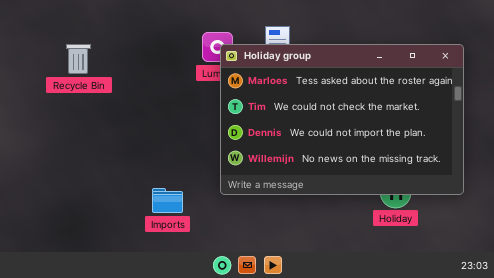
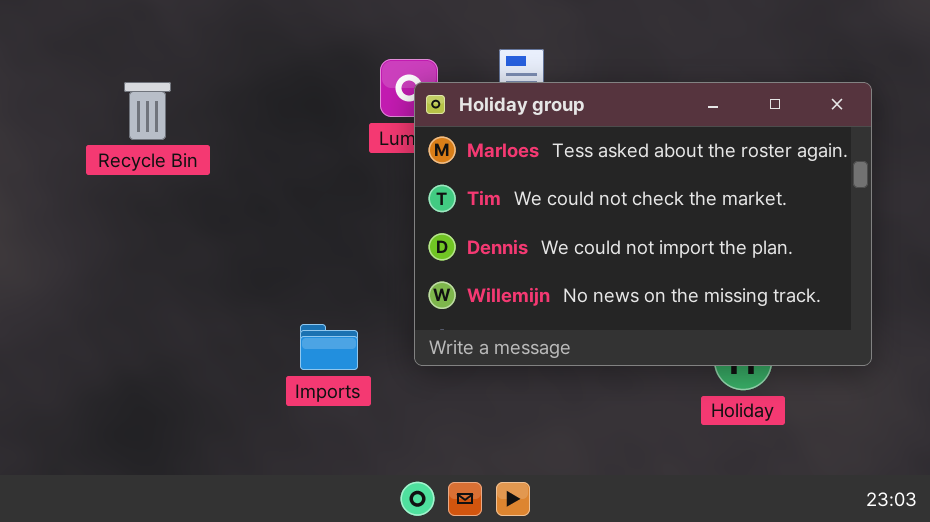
Imports: [152,188,183,213] -> [300,324,358,370], moved

